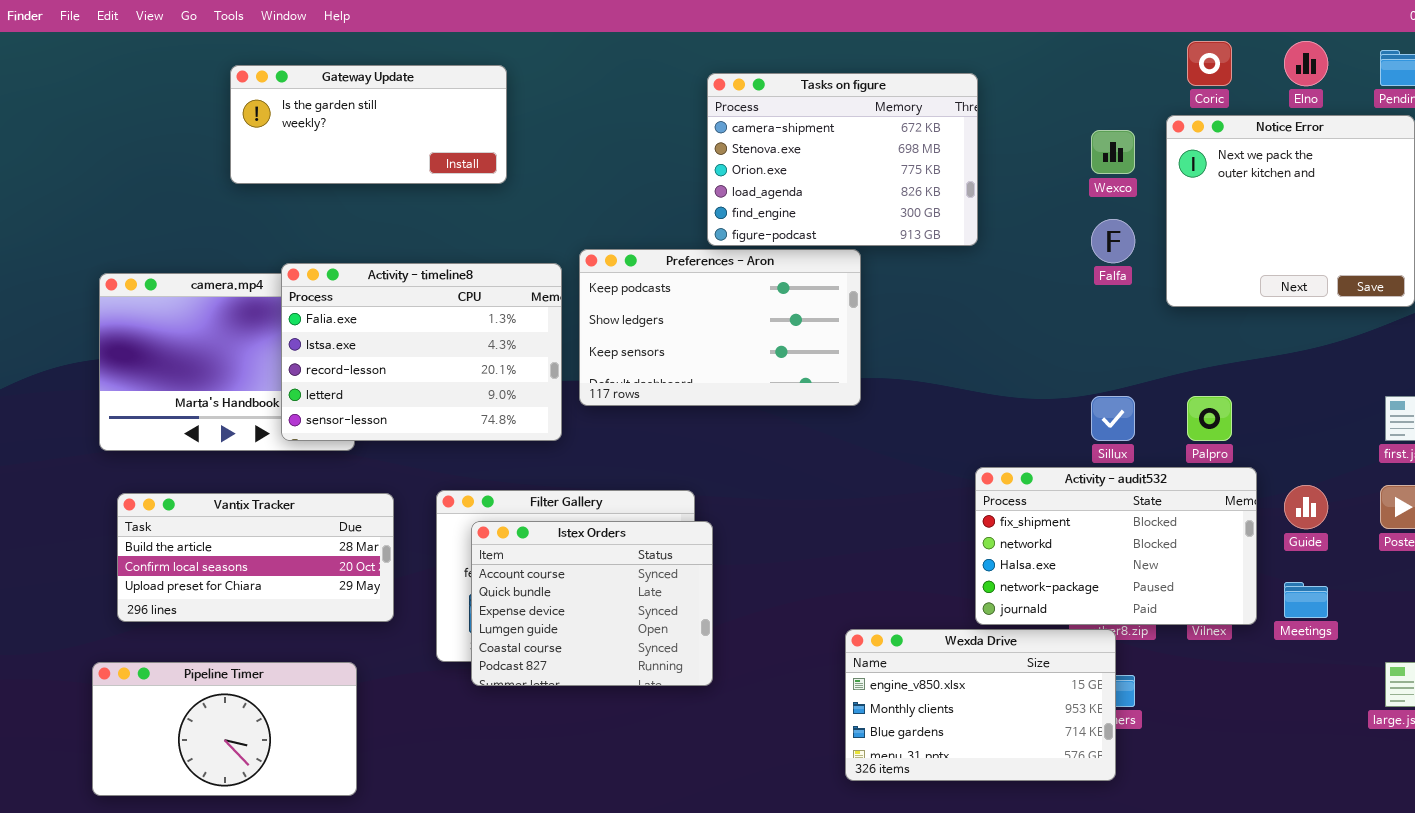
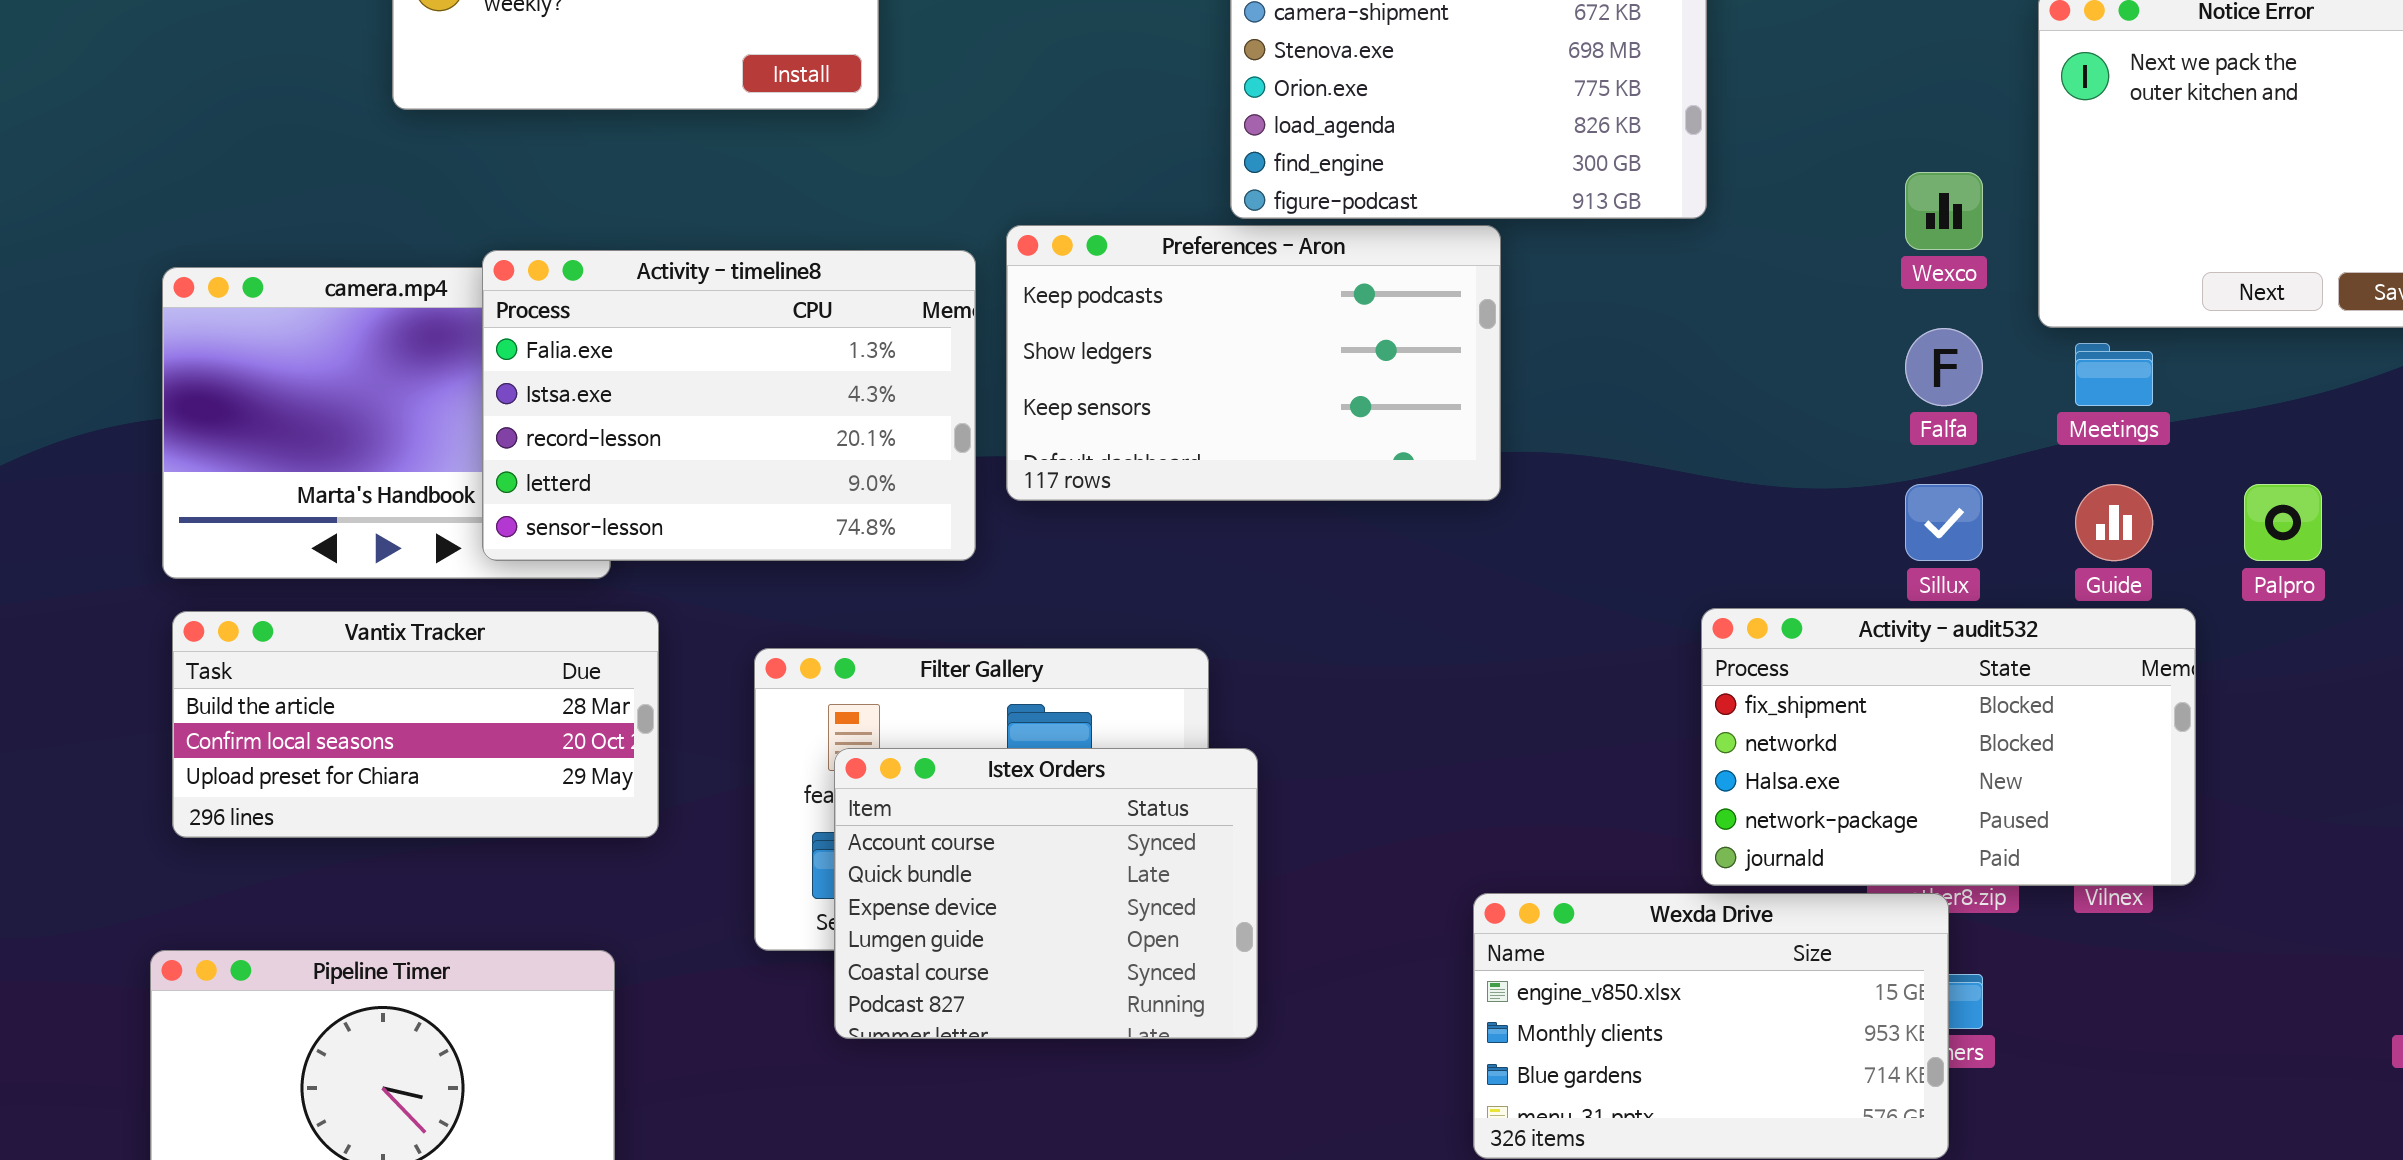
Wexco: [1091,130,1135,174] -> [1905,172,1983,250], moved
Falfa: [1091,219,1135,263] -> [1905,328,1983,406], moved
Palpro: [1187,396,1232,441] -> [2244,484,2322,561], moved
Guide: [1284,485,1328,529] -> [2075,484,2153,561], moved
Vantix Tracker: [117,493,394,622] -> [172,611,659,838], moved
Istex Orders: [471,521,713,686] -> [834,748,1258,1039], moved
Meetings: [1284,582,1328,618] -> [2075,343,2153,406], moved

